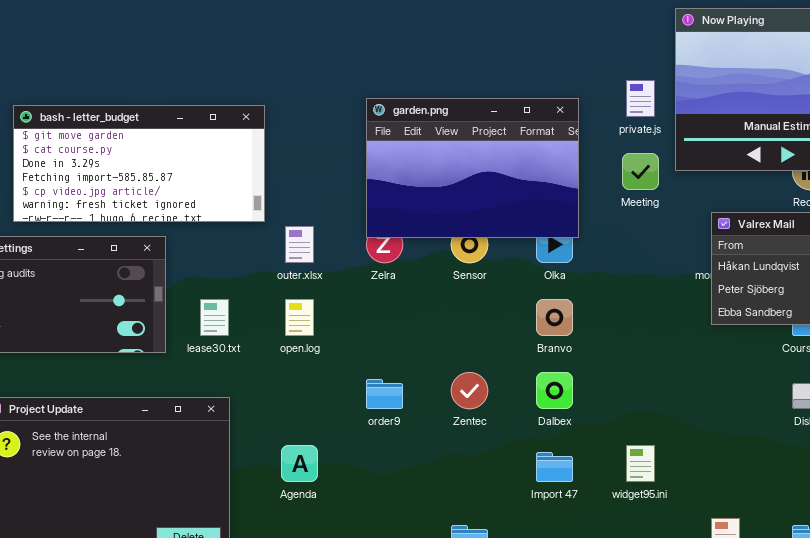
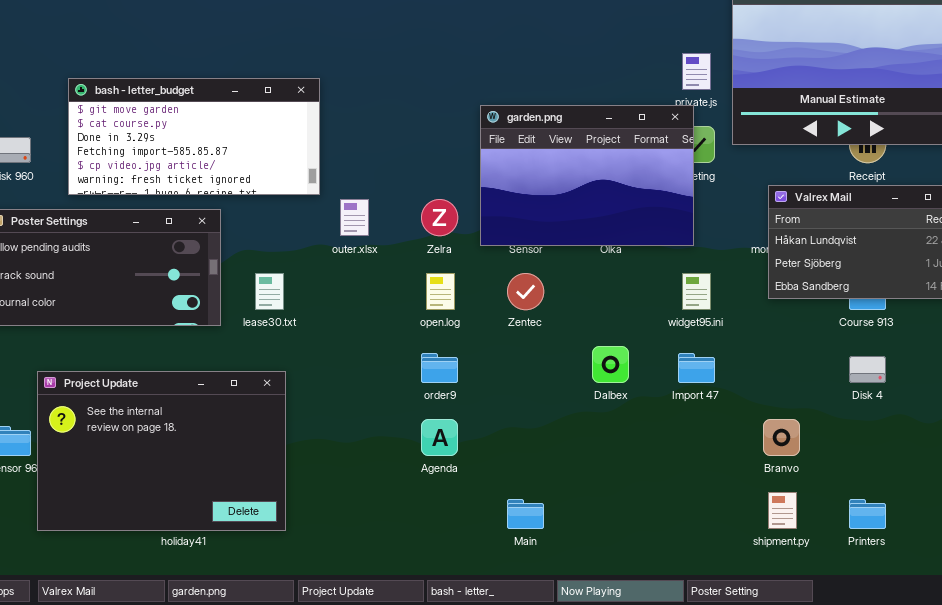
garden.png: [366,98,579,238] -> [480,105,694,246], moved
open.log: [285,299,314,336] -> [426,273,455,310], moved
Branvo: [536,299,573,336] -> [763,419,800,456], moved
Zentec: [451,372,488,409] -> [507,273,544,310], moved
Agenda: [281,445,318,482] -> [421,419,458,456], moved
widget95.ini: [626,445,655,482] -> [682,273,711,310], moved
Import 47: [536,452,573,482] -> [678,353,715,383], moved

